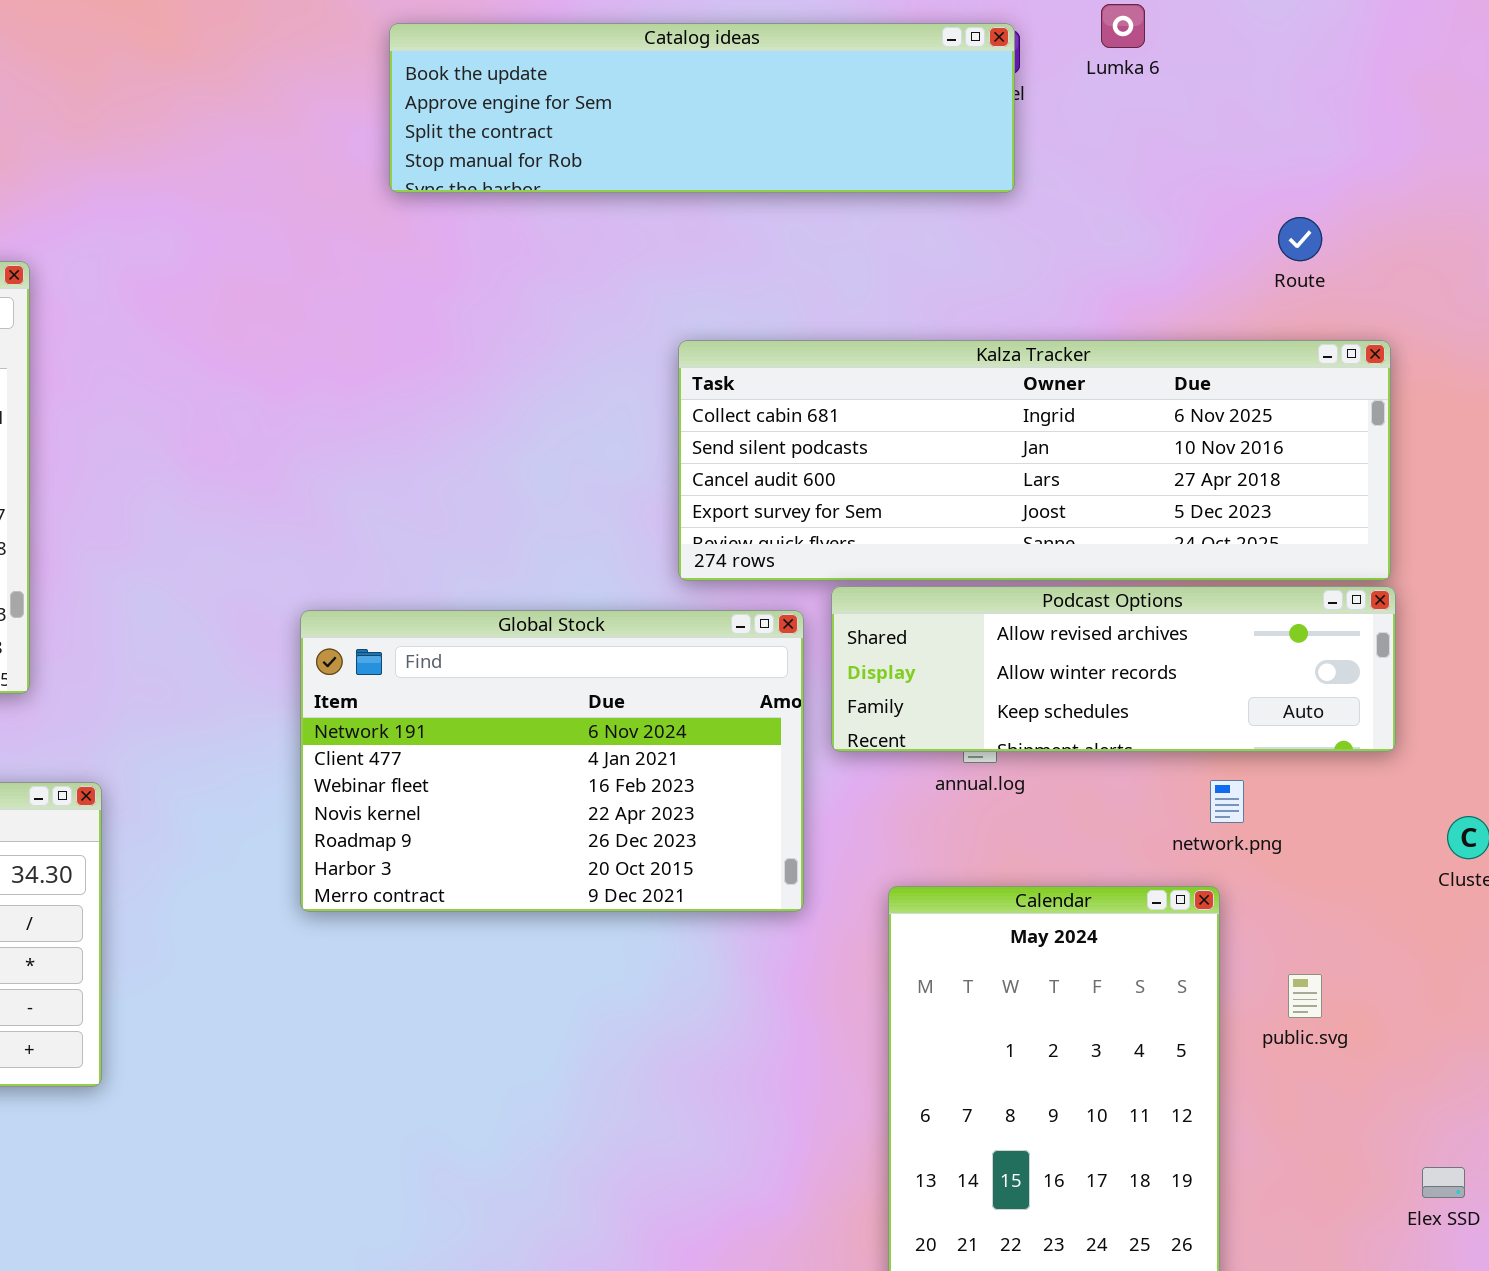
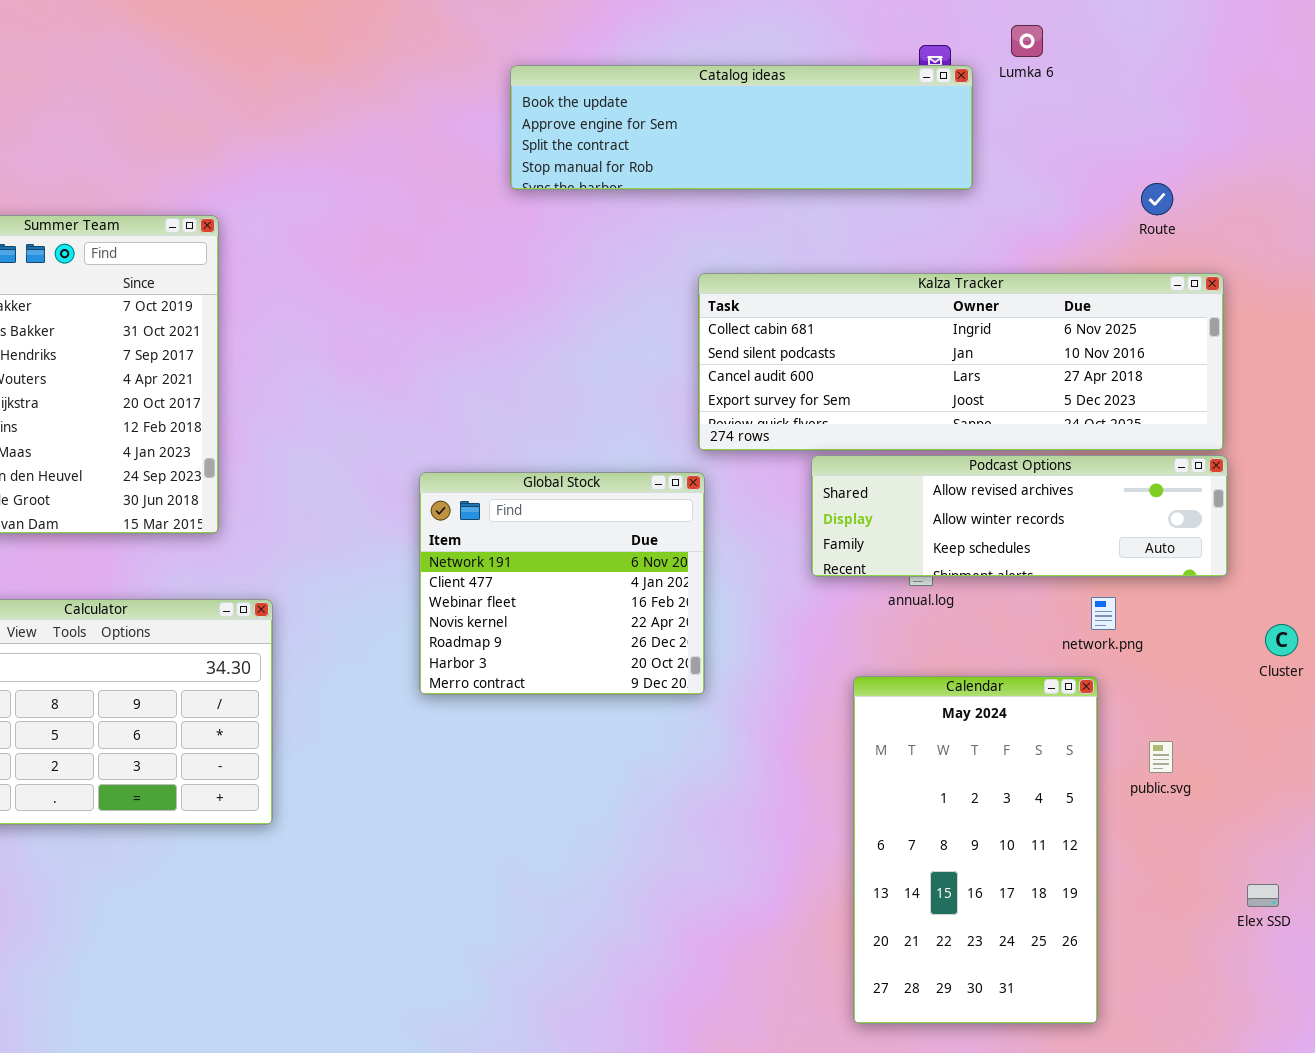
Catalog ideas: [389,23,1015,193] -> [510,65,973,190], moved
Global Stock: [300,610,804,912] -> [419,472,705,695], resized

